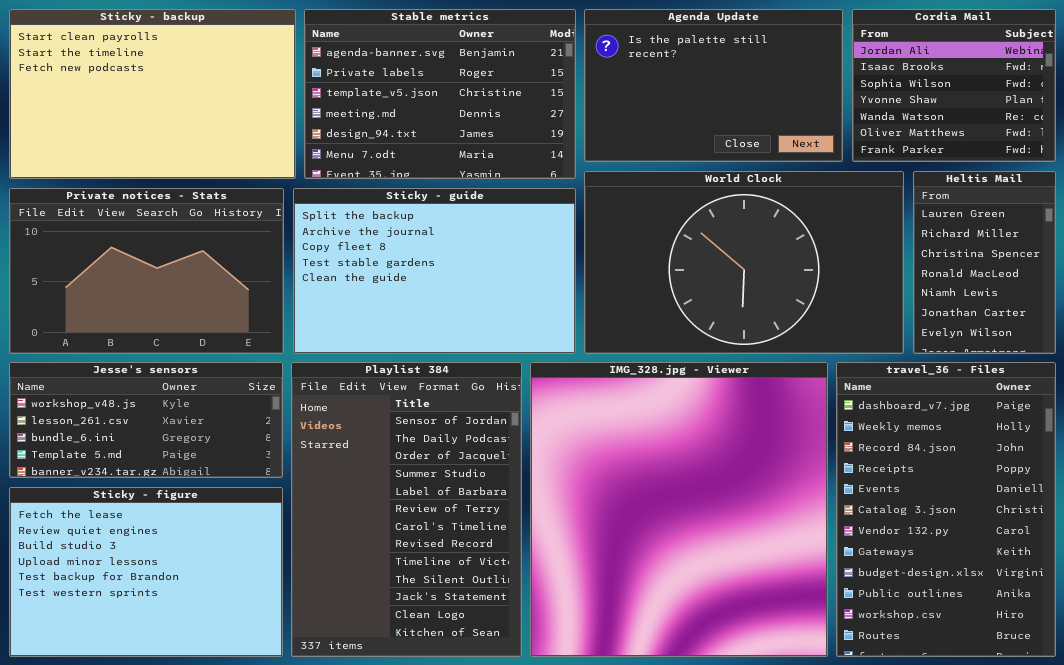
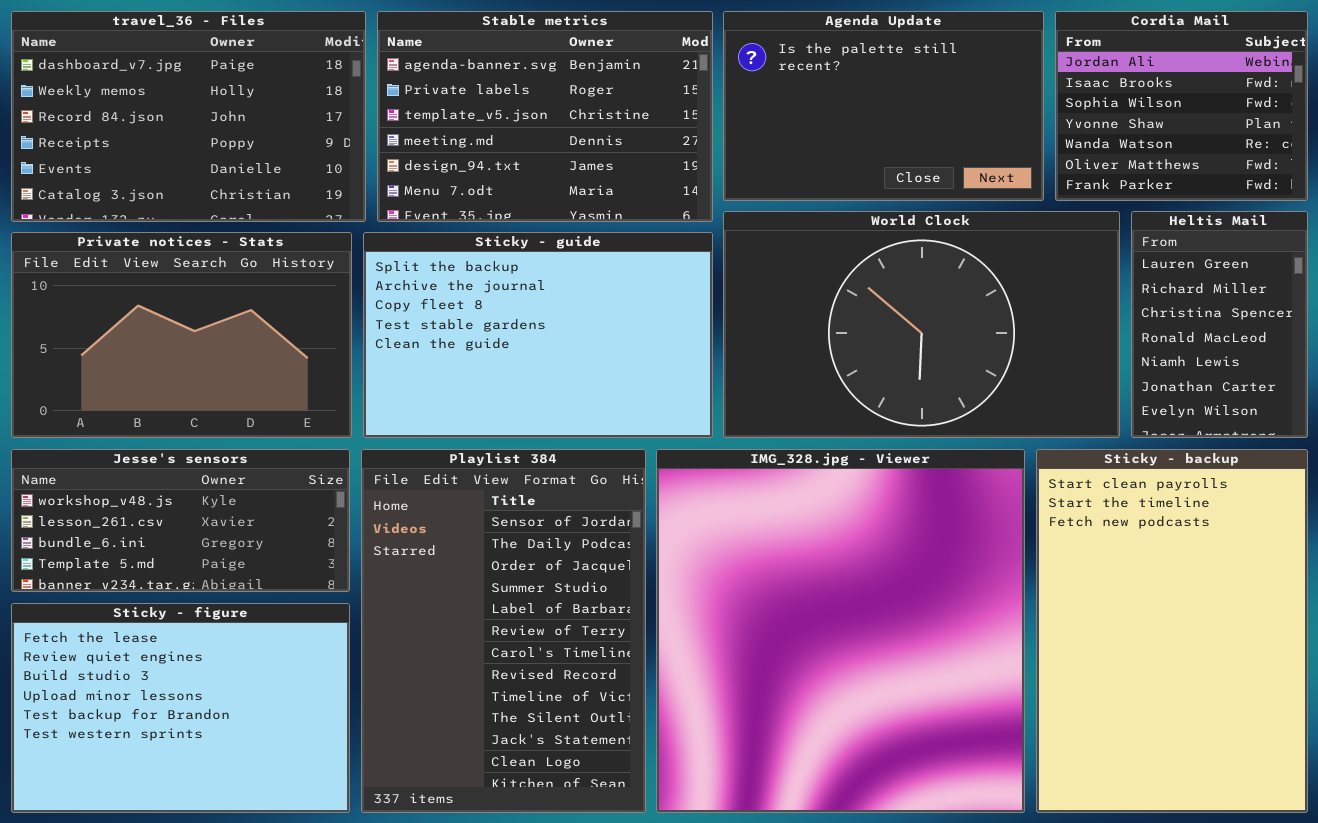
Sticky - backup: [9,9,296,179] -> [1036,449,1308,813], moved, resized
travel_36 - Files: [836,362,1056,657] -> [11,11,366,222], moved, resized

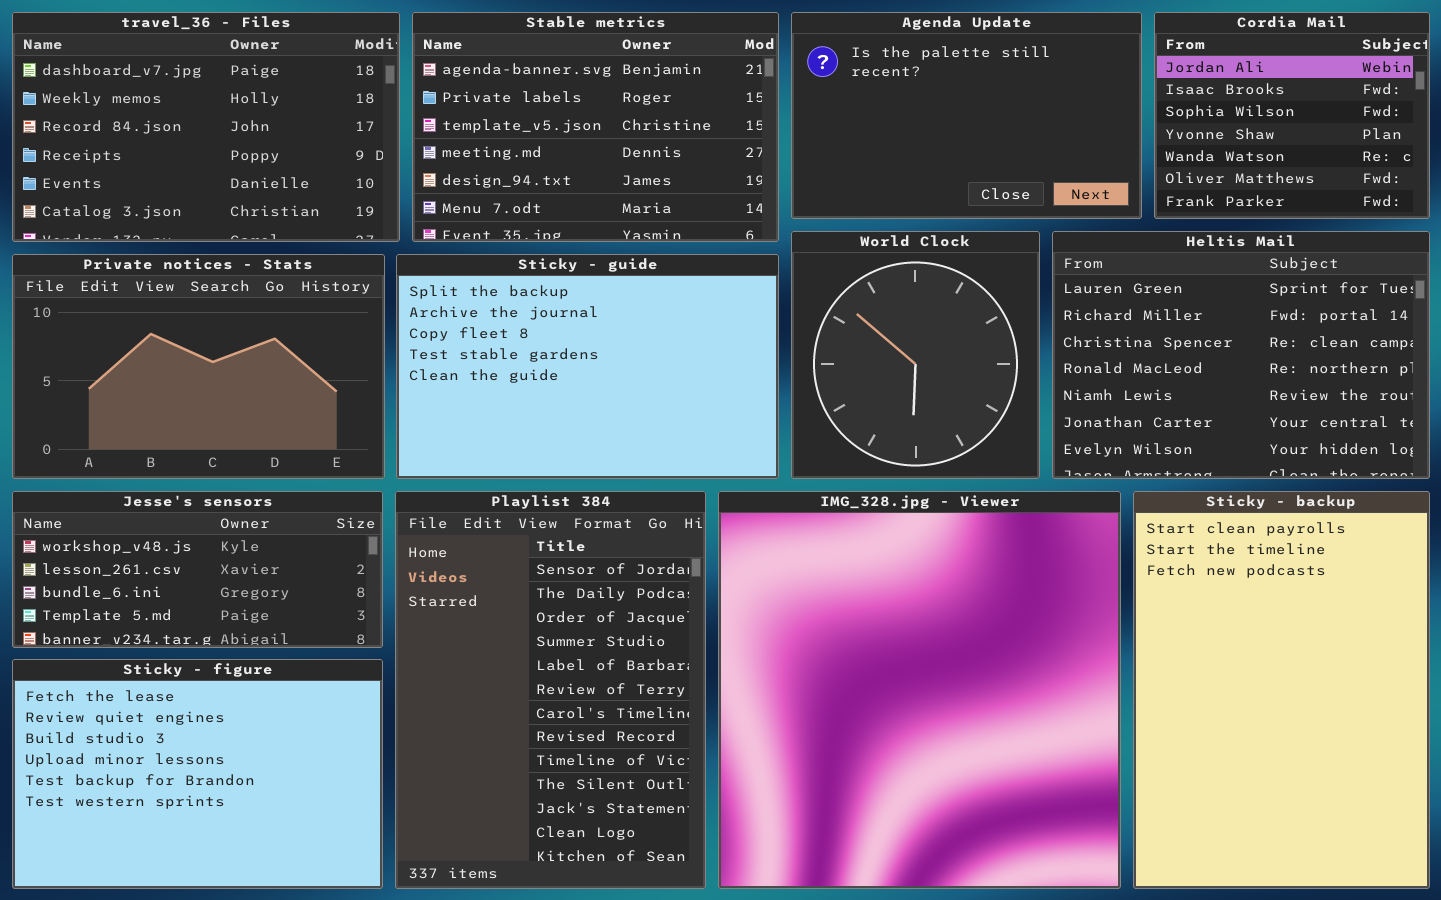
World Clock: [723,211,1120,438] -> [791,231,1040,479], resized
Heltis Mail: [1131,211,1308,438] -> [1052,231,1430,479], resized

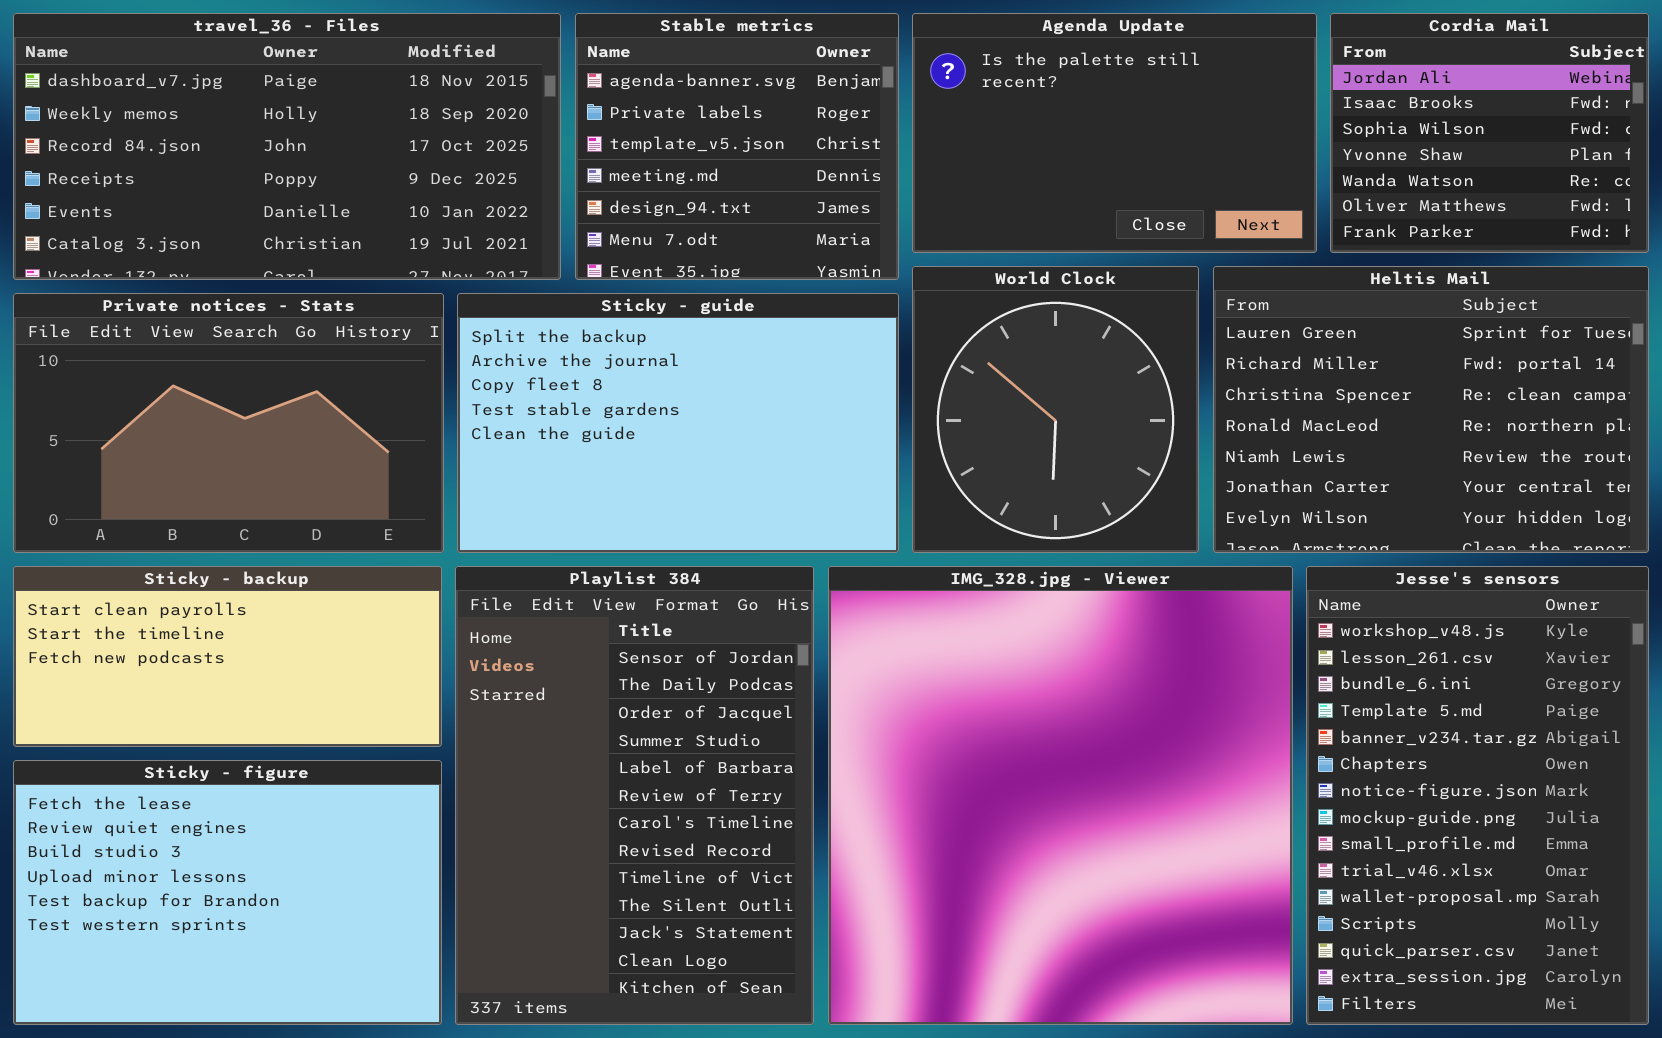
travel_36 - Files: [12,12,400,242] -> [13,13,561,280], resized
Stable metrics: [412,12,779,242] -> [575,13,899,280], resized
Jesse's sensors: [12,491,383,648] -> [1306,566,1649,1025], moved, resized
Sticky - backup: [1133,491,1430,889] -> [13,566,442,747], moved, resized

